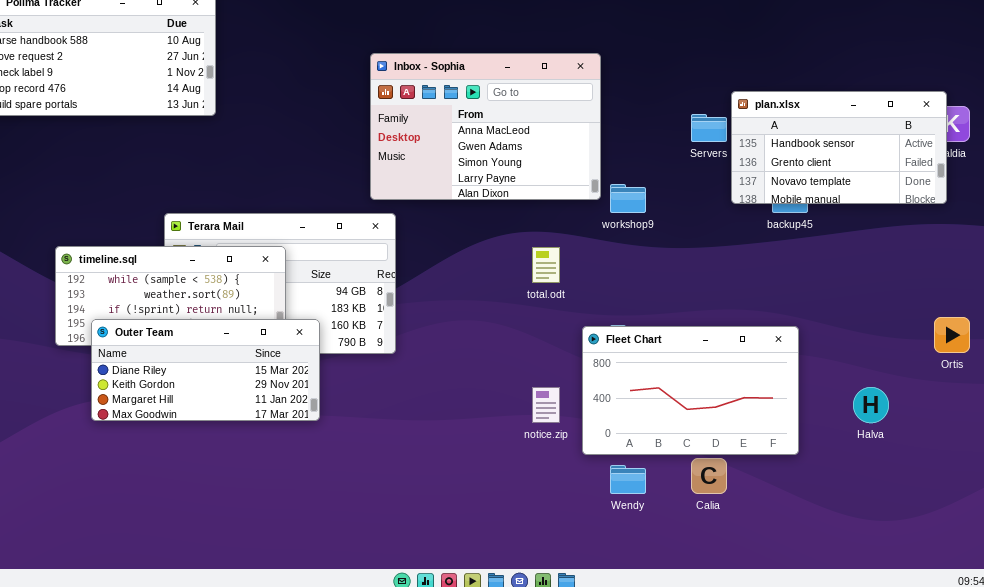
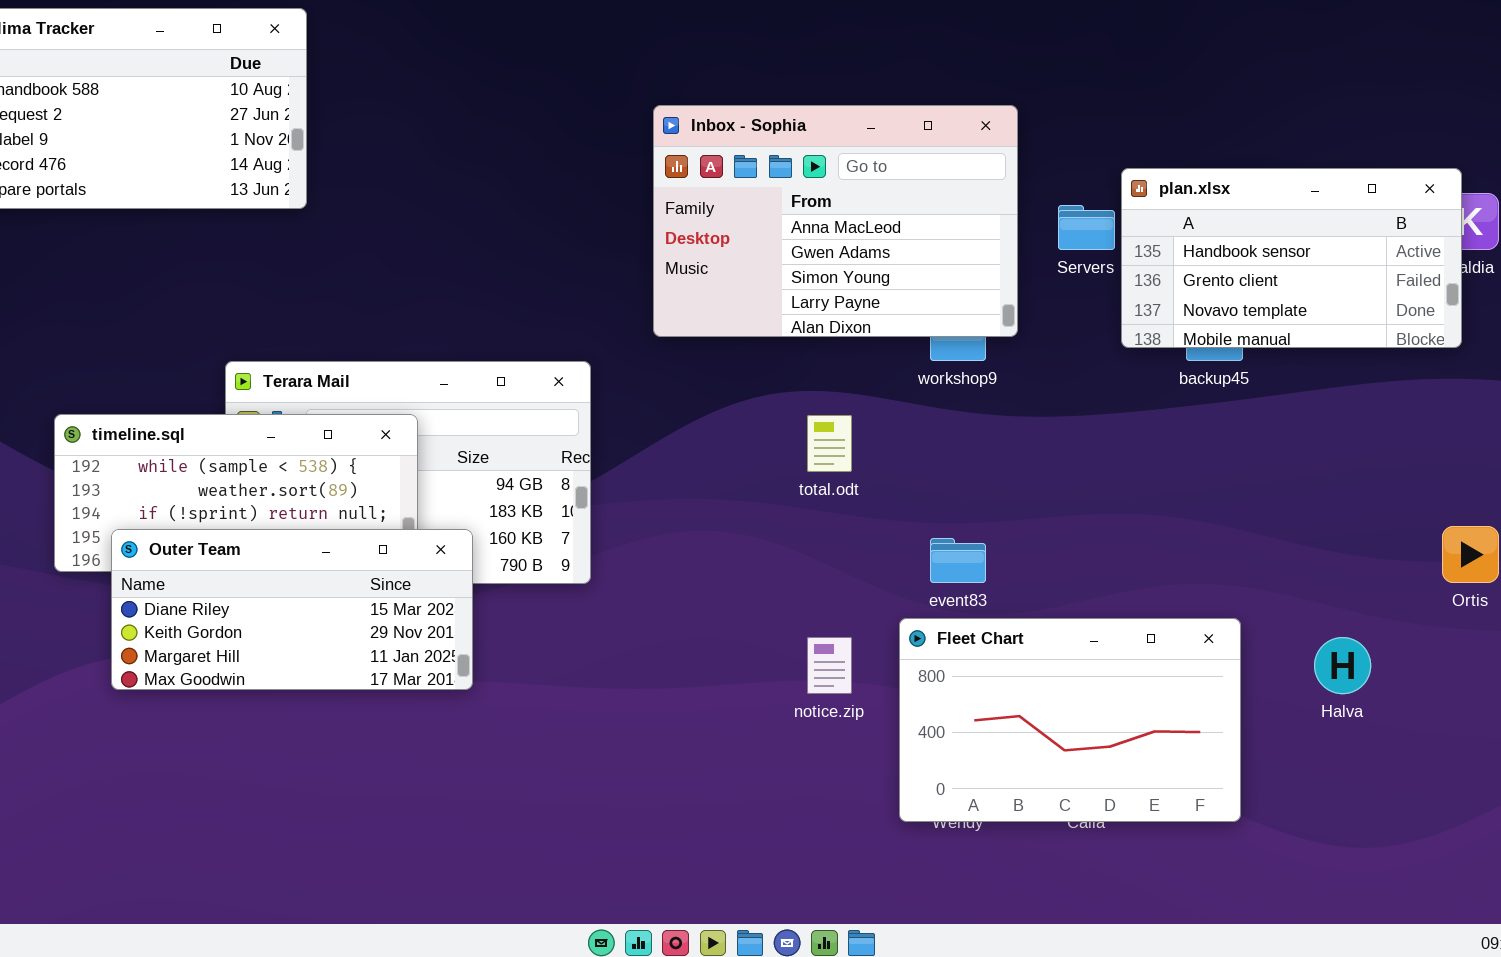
Inbox - Sophia: [370,53,601,200] -> [653,105,1018,337], moved
Fleet Chart: [582,326,799,455] -> [899,618,1241,822], moved

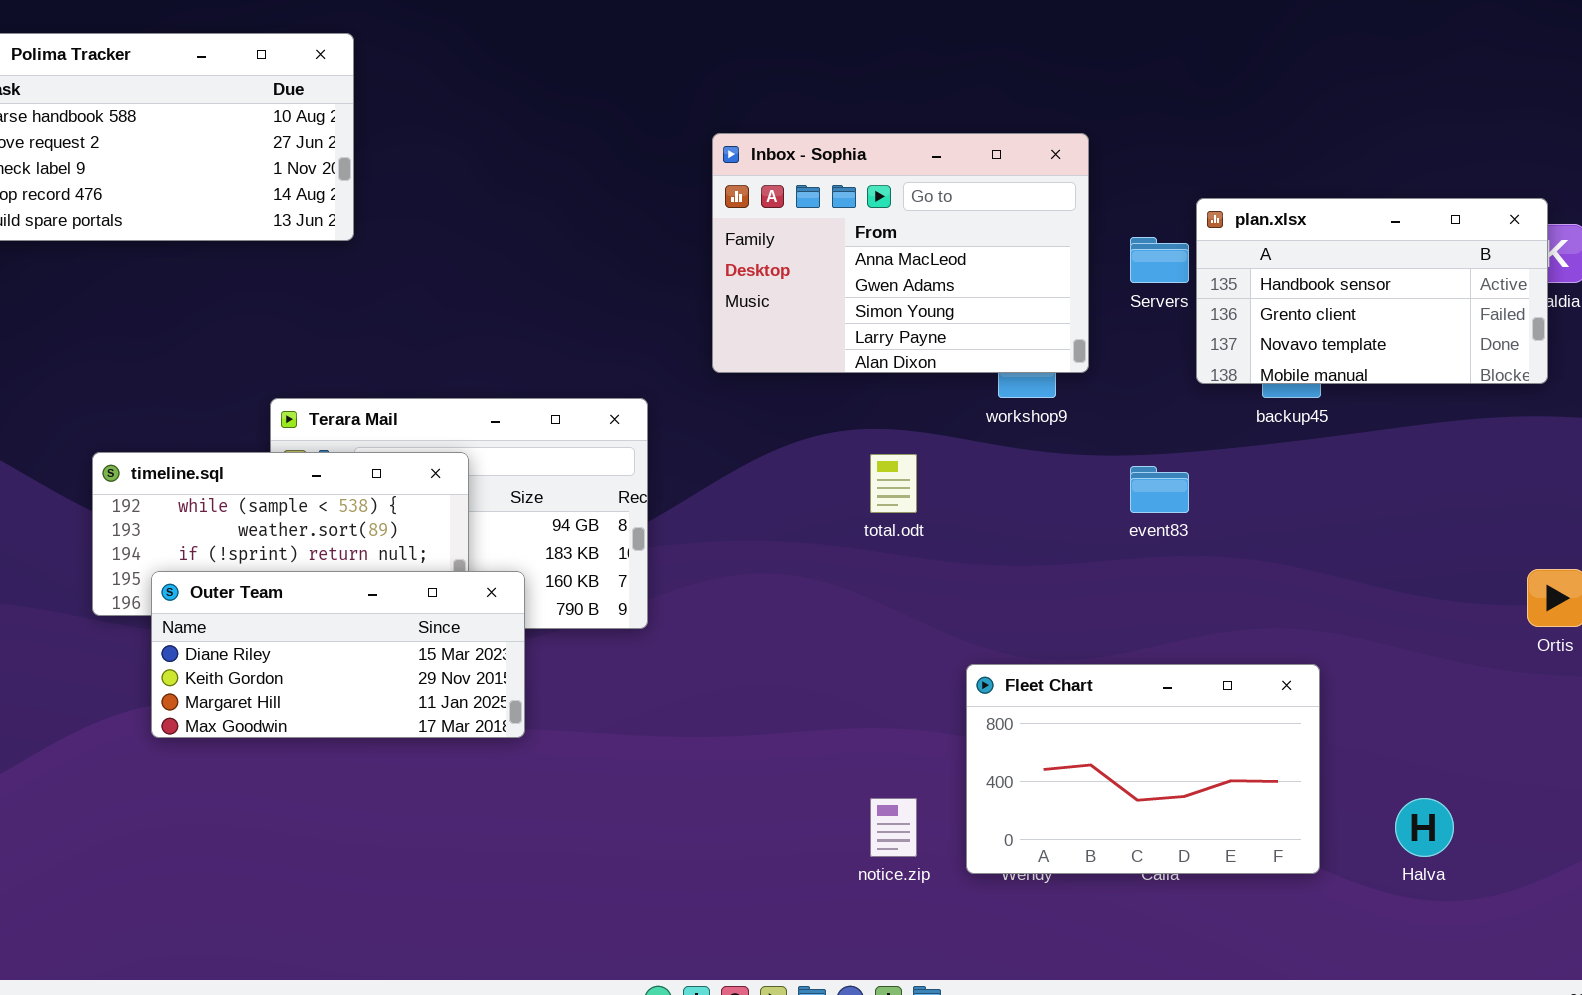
event83: [930,538,986,583] -> [1130,466,1189,513], moved
notice.zip: [807,637,852,694] -> [870,798,917,857], moved
Halva: [1314,637,1371,694] -> [1395,798,1454,857], moved

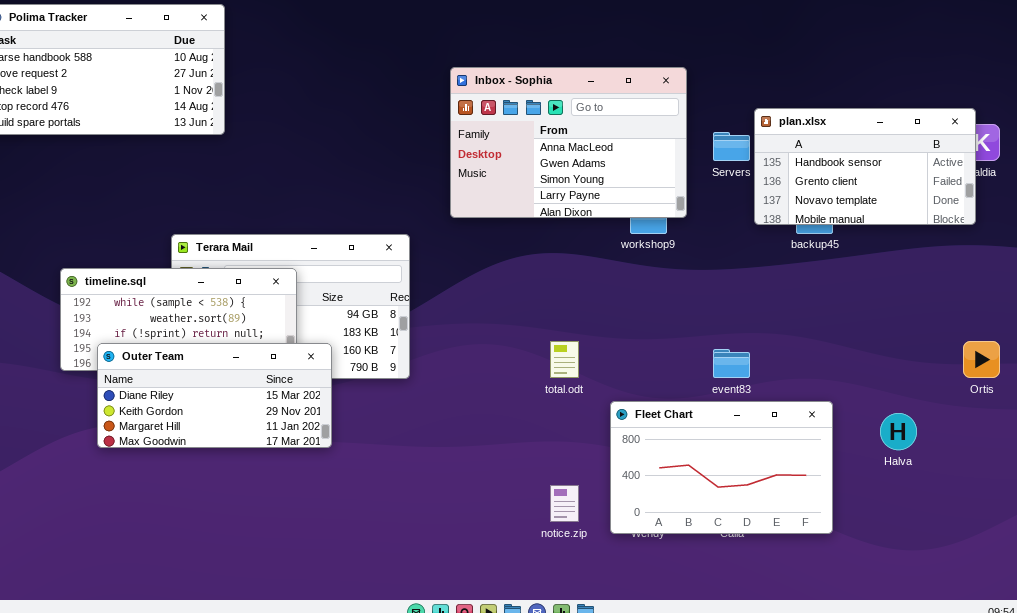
total.odt: [870,454,917,513] -> [550,341,579,378], moved
event83: [1130,466,1189,513] -> [713,349,750,378], moved
Halva: [1395,798,1454,857] -> [880,413,917,450], moved

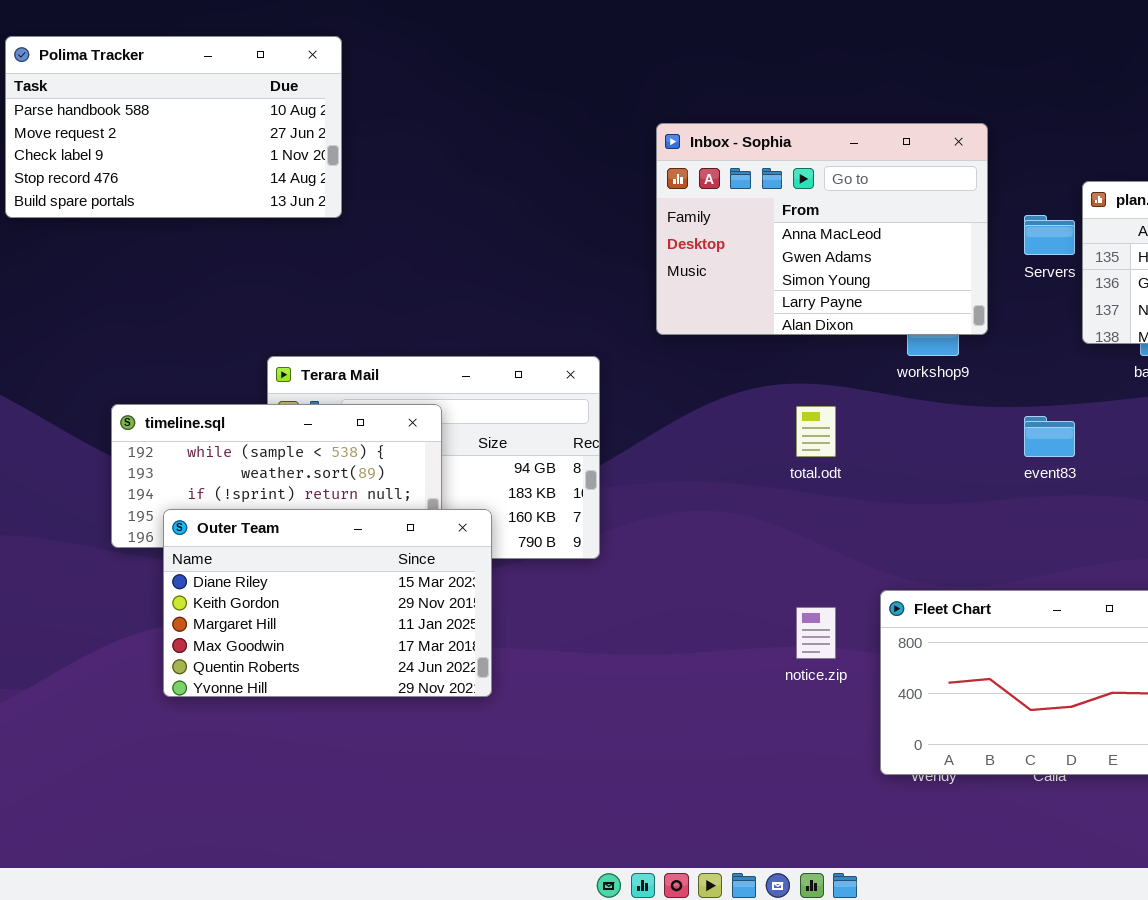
total.odt: [550,341,579,378] -> [796,406,836,457], moved
Outer Team: [97,343,332,448] -> [163,509,492,697], resized
event83: [713,349,750,378] -> [1024,416,1075,457], moved
notice.zip: [550,485,579,522] -> [796,607,836,659], moved

